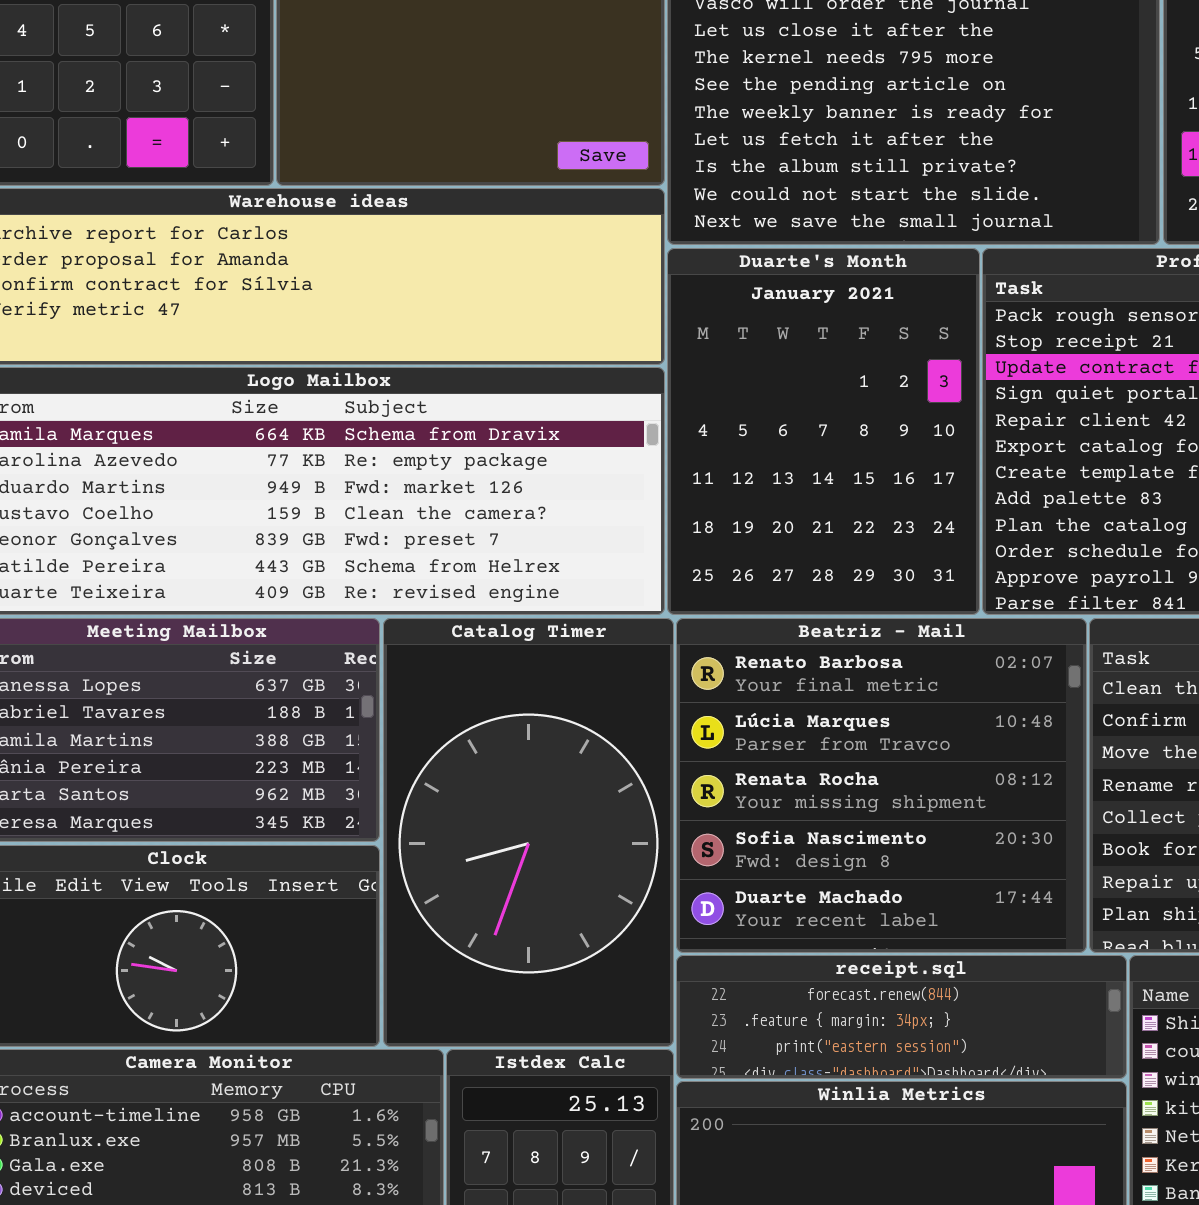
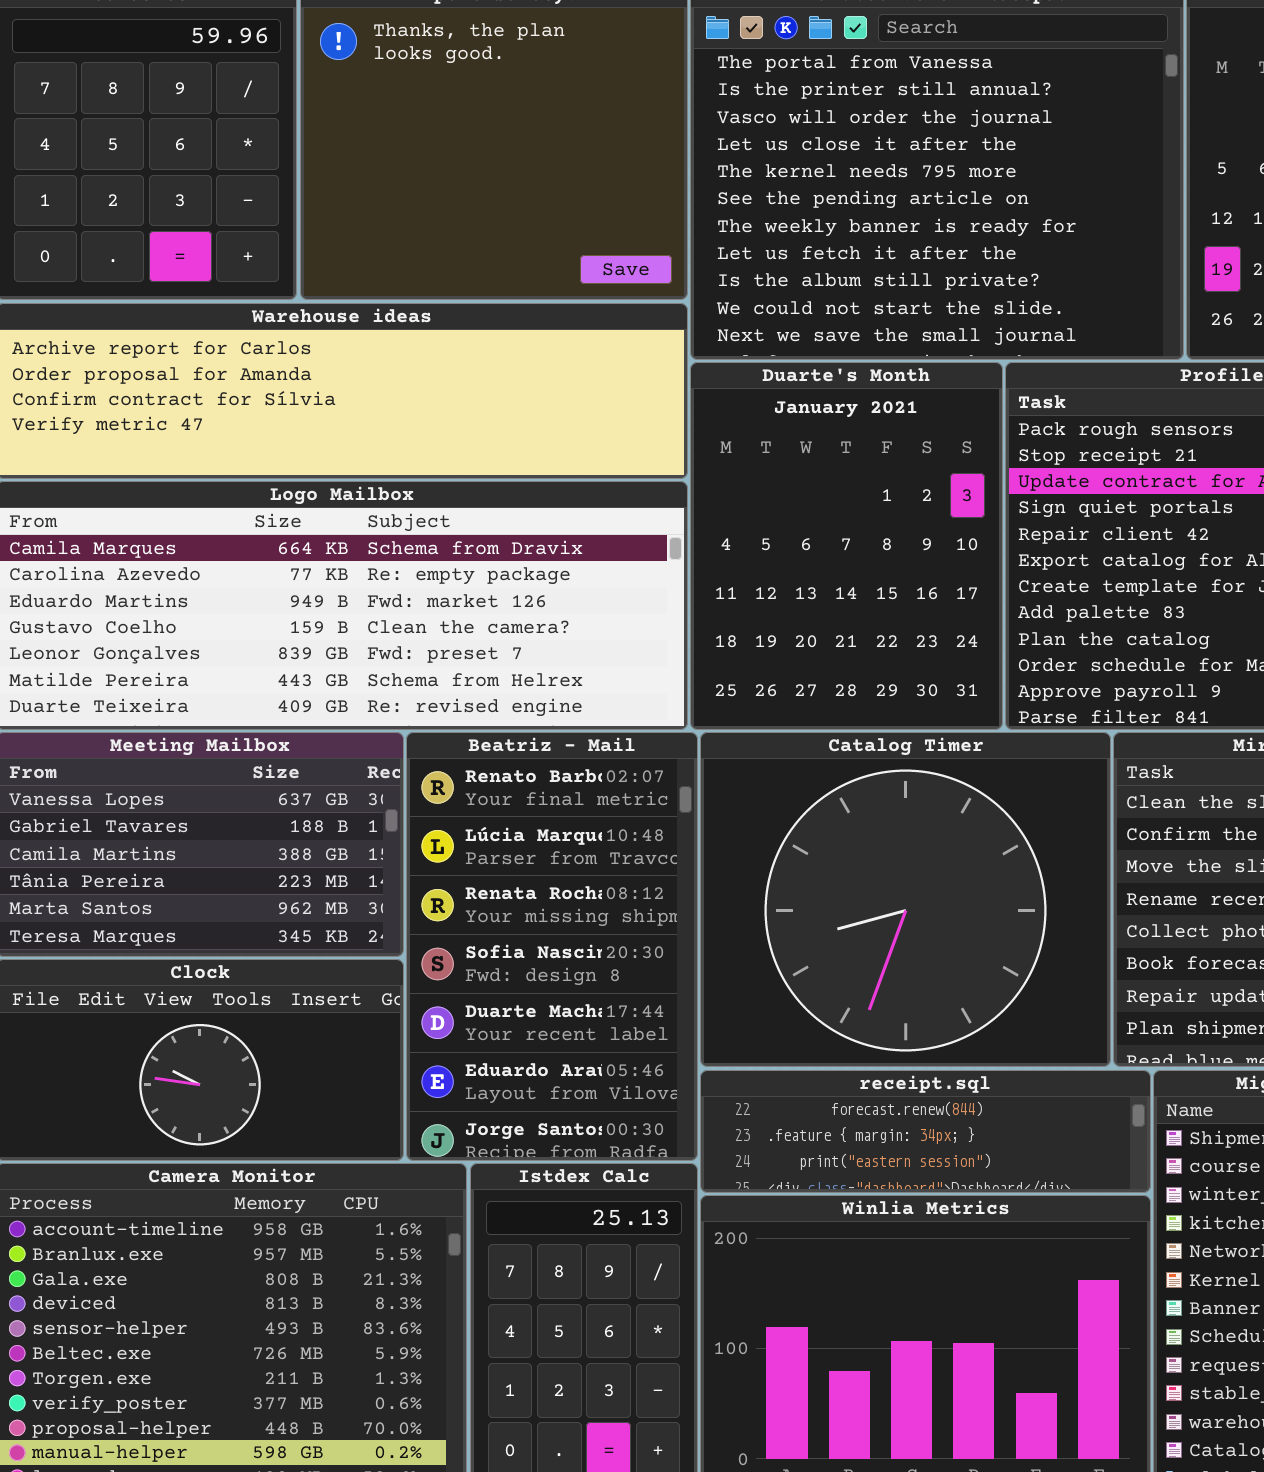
Catalog Timer: [383,618,674,1047] -> [700,732,1111,1067], moved, resized
Beatriz - Mail: [676,618,1087,953] -> [406,732,698,1161], moved, resized

